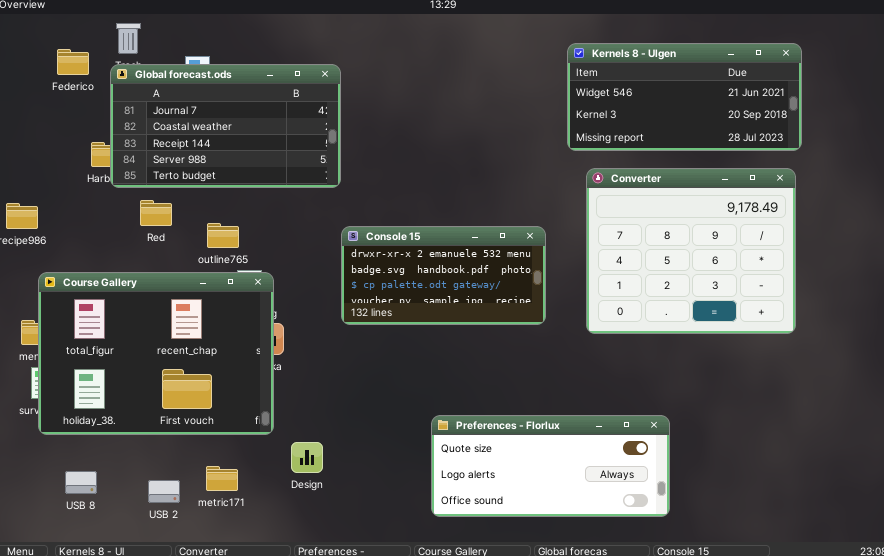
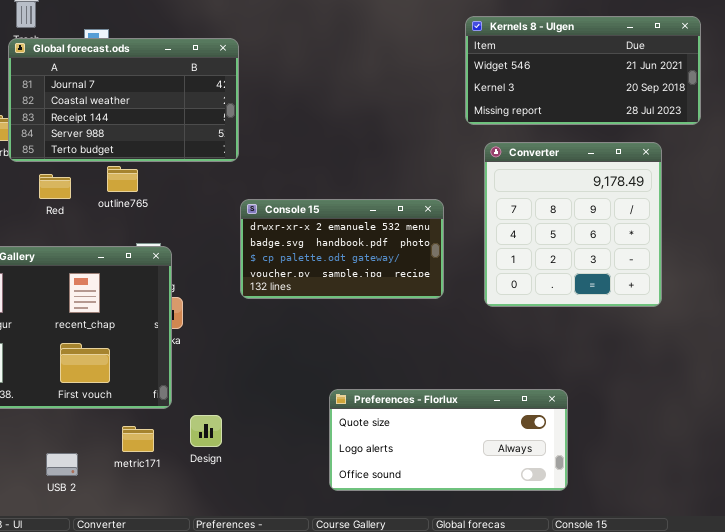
Converter: [586,168,796,334] -> [484,142,662,307], resized
outline765: [207,223,239,248] -> [107,166,138,192], moved
metric171: [206,466,238,491] -> [122,426,154,452], moved

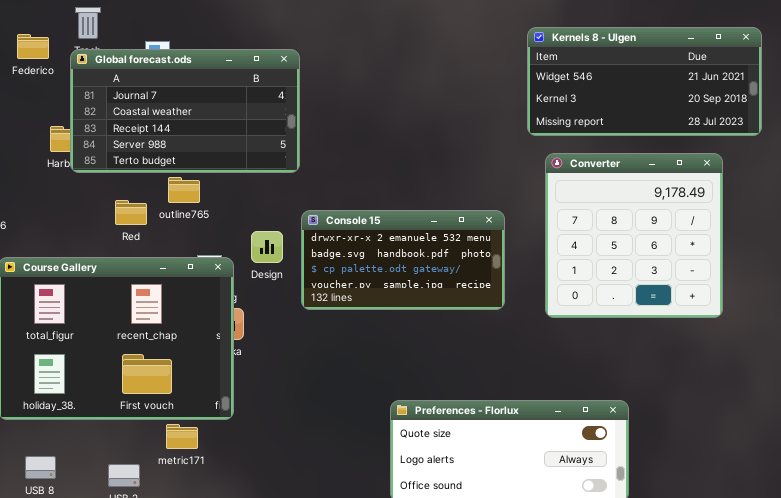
Red: [39,174,71,199] -> [115,200,147,225], moved
Design: [190,415,222,447] -> [251,231,283,263], moved
metric171: [122,426,154,452] -> [166,424,198,449], moved

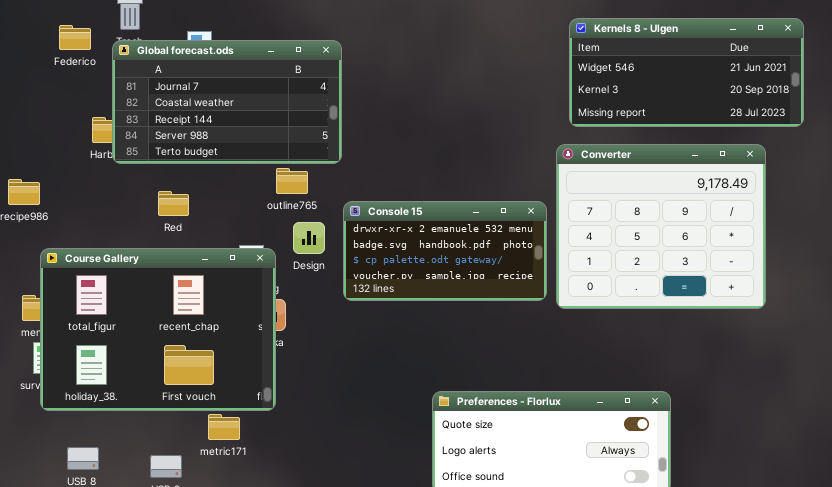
Converter: [545,153,723,318] -> [556,144,766,309], resized
outline765: [168,177,200,203] -> [276,168,308,194], moved

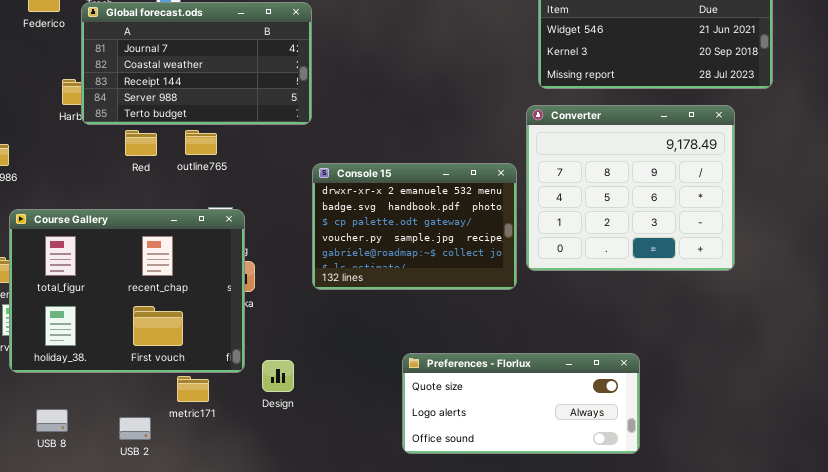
outline765: [276,168,308,194] -> [185,130,217,155], moved
Red: [158,191,189,216] -> [125,130,157,156], moved
Console 15: [343,201,547,301] -> [312,163,517,290], resized
Design: [293,222,325,254] -> [262,360,294,392], moved

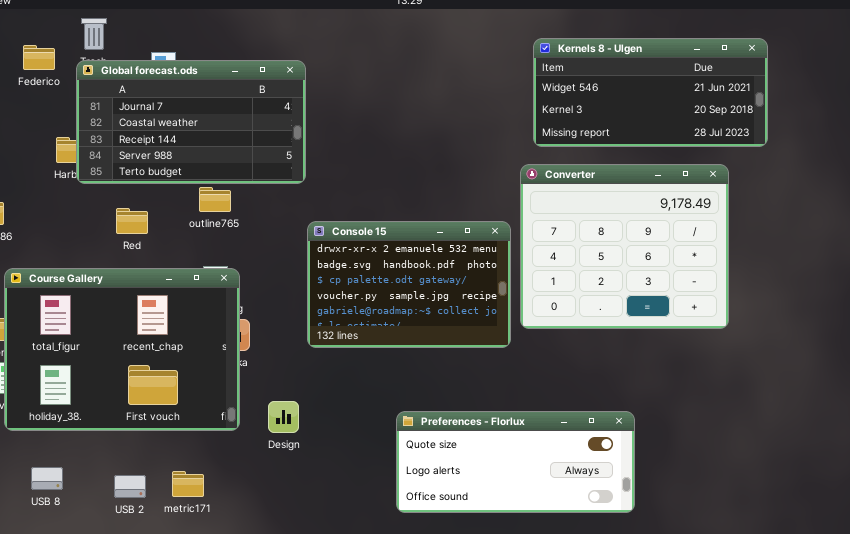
outline765: [185,130,217,155] -> [199,187,231,212], moved
Red: [125,130,157,156] -> [116,208,148,234], moved
Design: [262,360,294,392] -> [268,401,299,433], moved
metric171: [177,376,209,402] -> [172,471,204,497], moved

